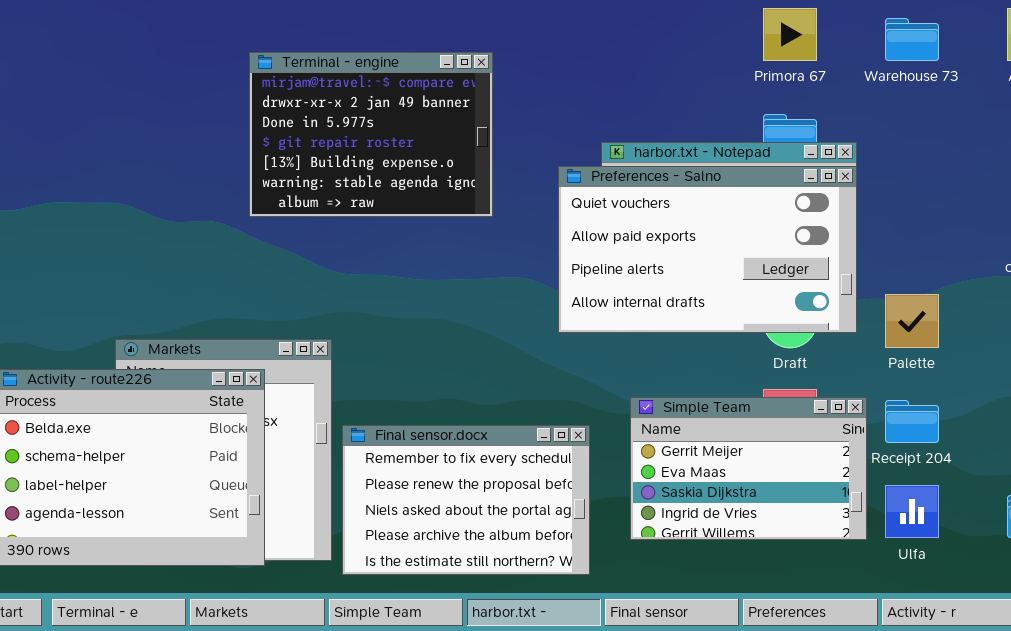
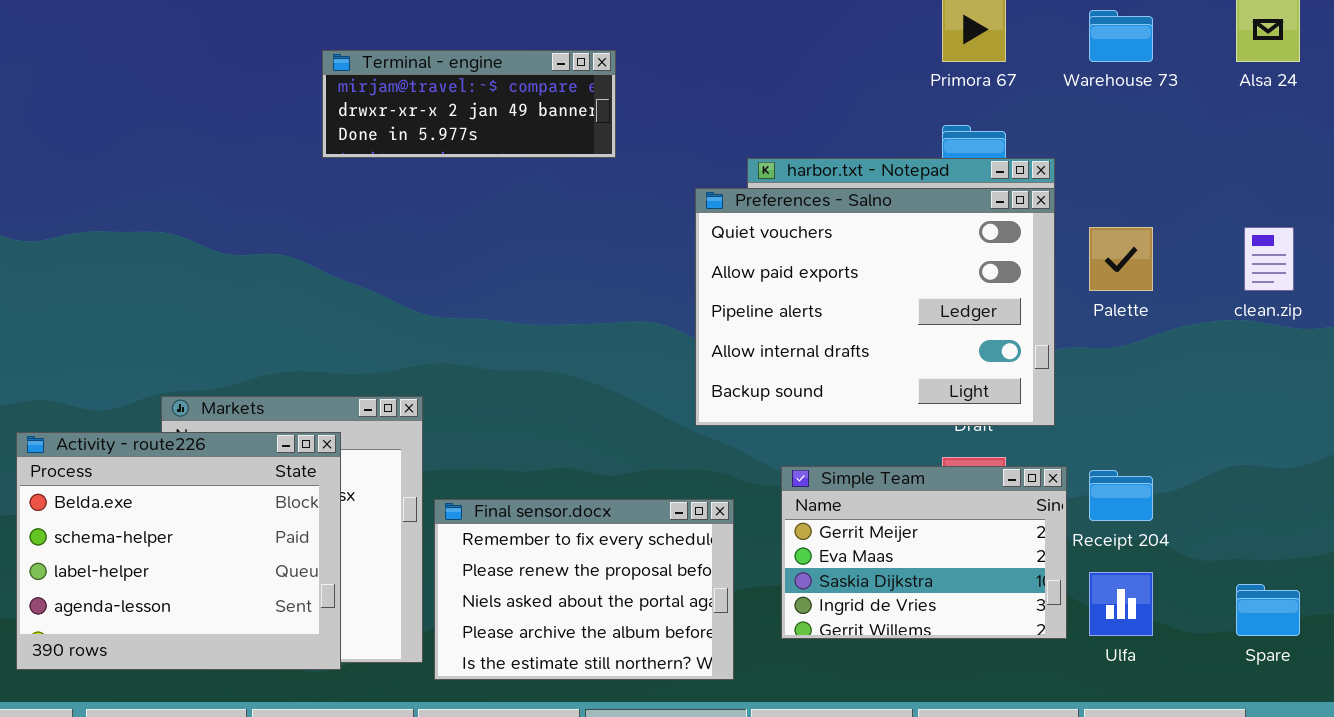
Terminal - engine: [249,52,493,217] -> [322,50,616,158], resized
Preferences - Salno: [558,166,857,333] -> [695,188,1055,426], resized
Palette: [885,294,939,348] -> [1089,227,1153,291], moved

